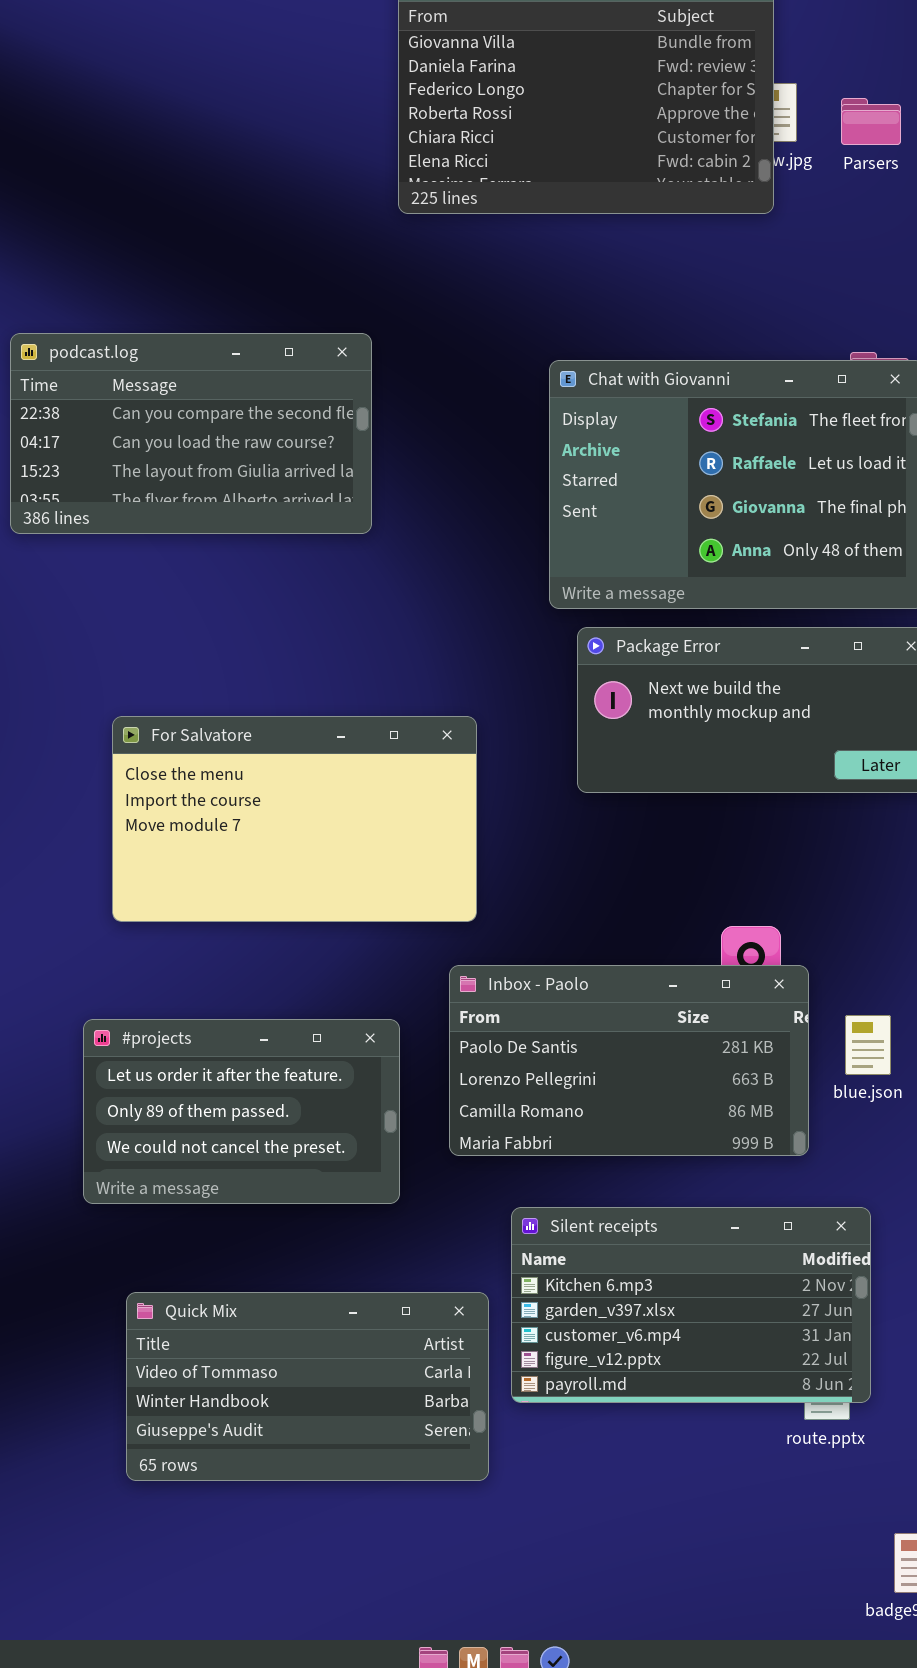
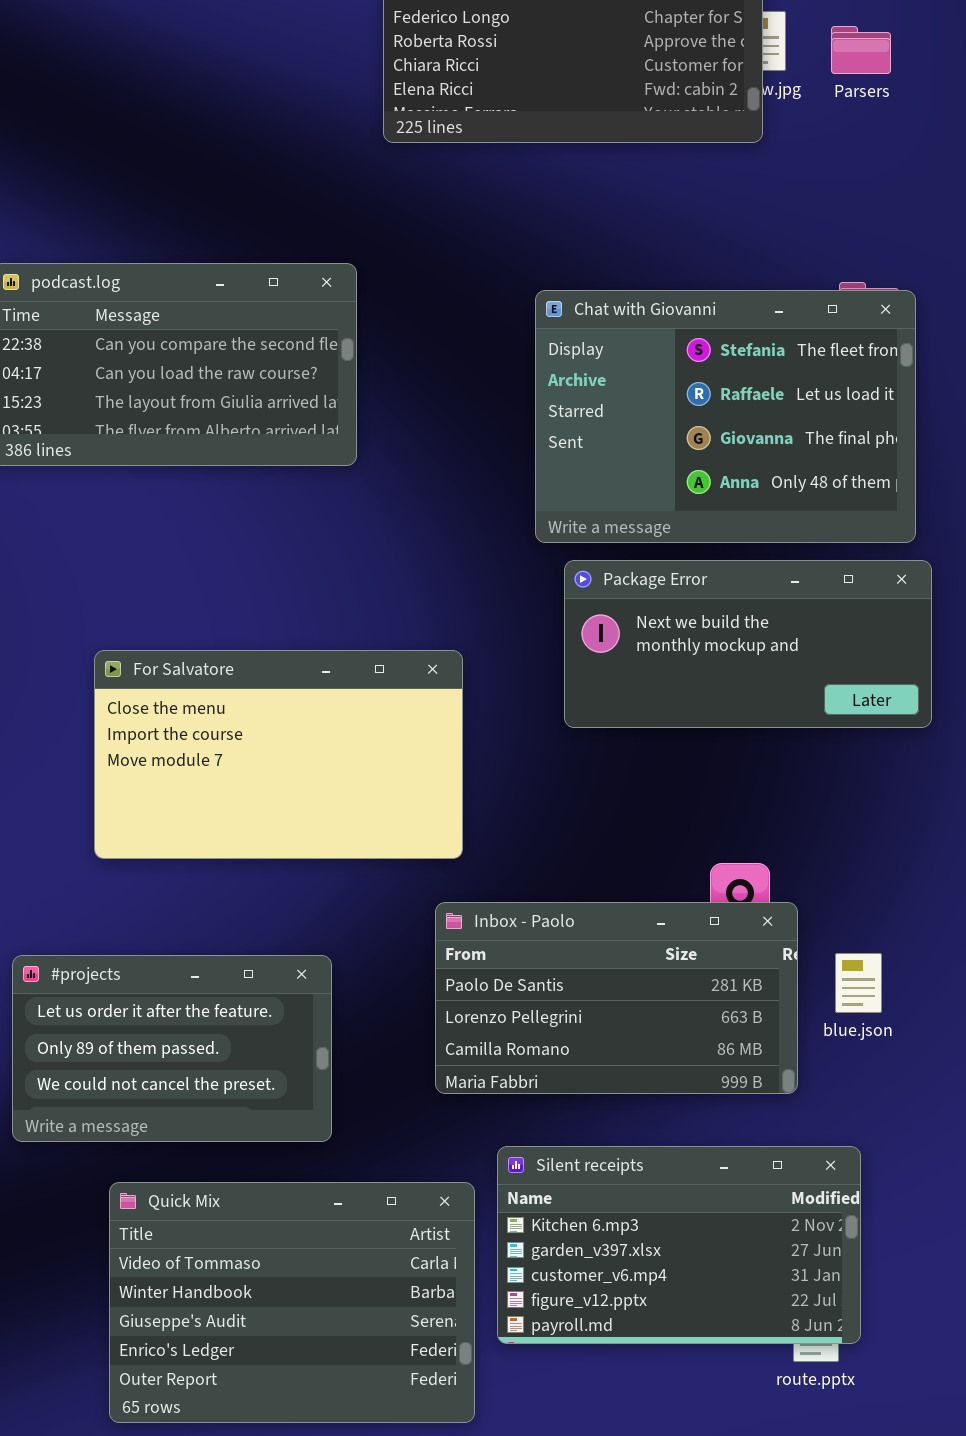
#projects: [83,1019,400,1204] -> [12,955,332,1142], moved
Quick Mix: [126,1292,489,1481] -> [109,1182,475,1423], resized

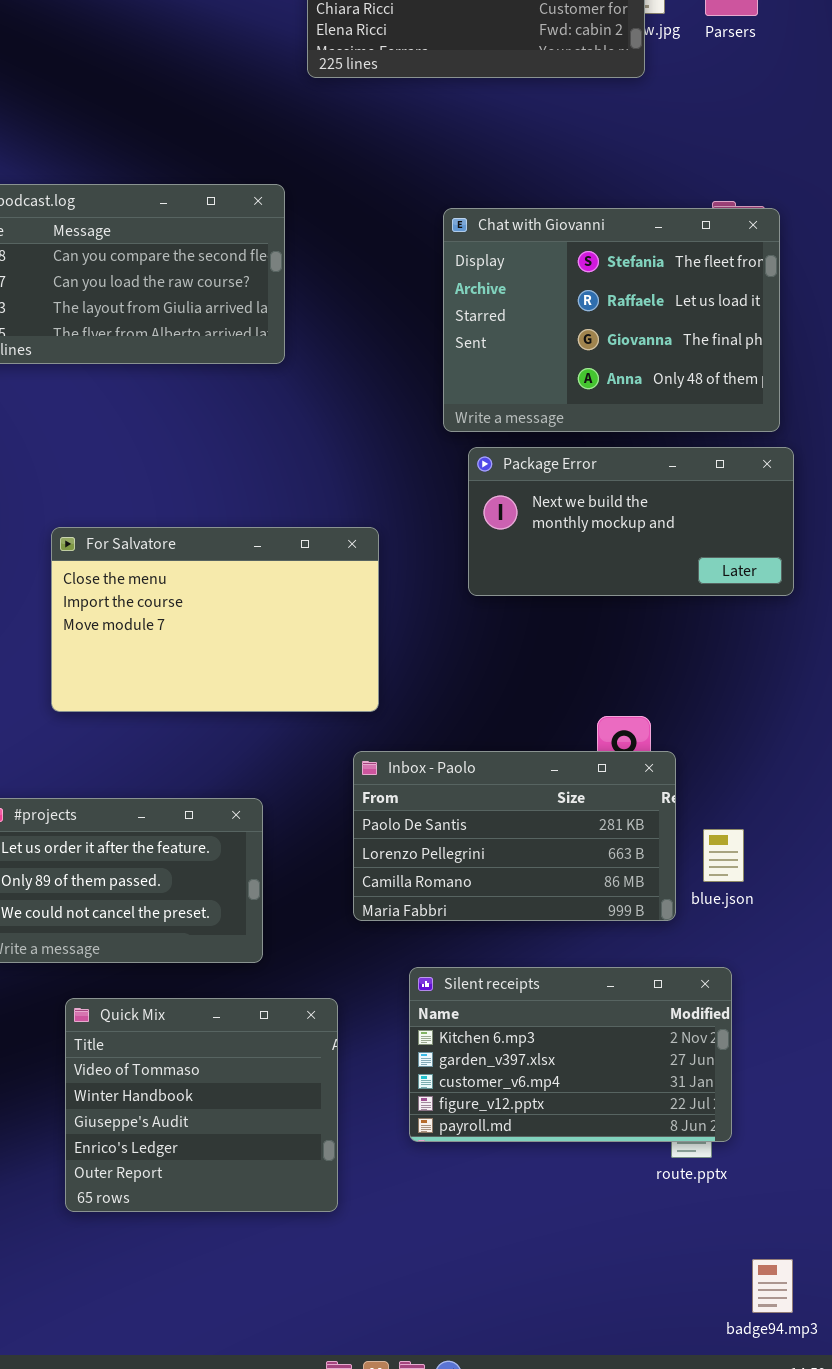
blue.json: [835,953,882,1013] -> [703,829,744,882], moved
Quick Mix: [109,1182,475,1423] -> [65,998,338,1212], resized

